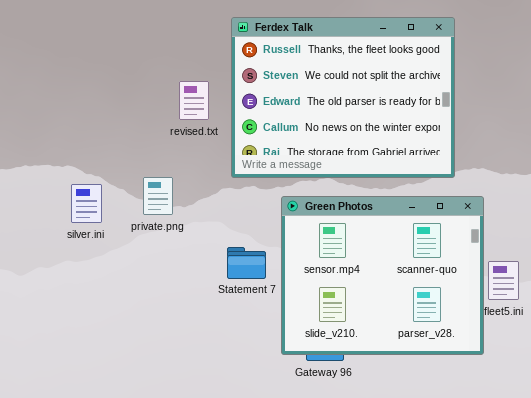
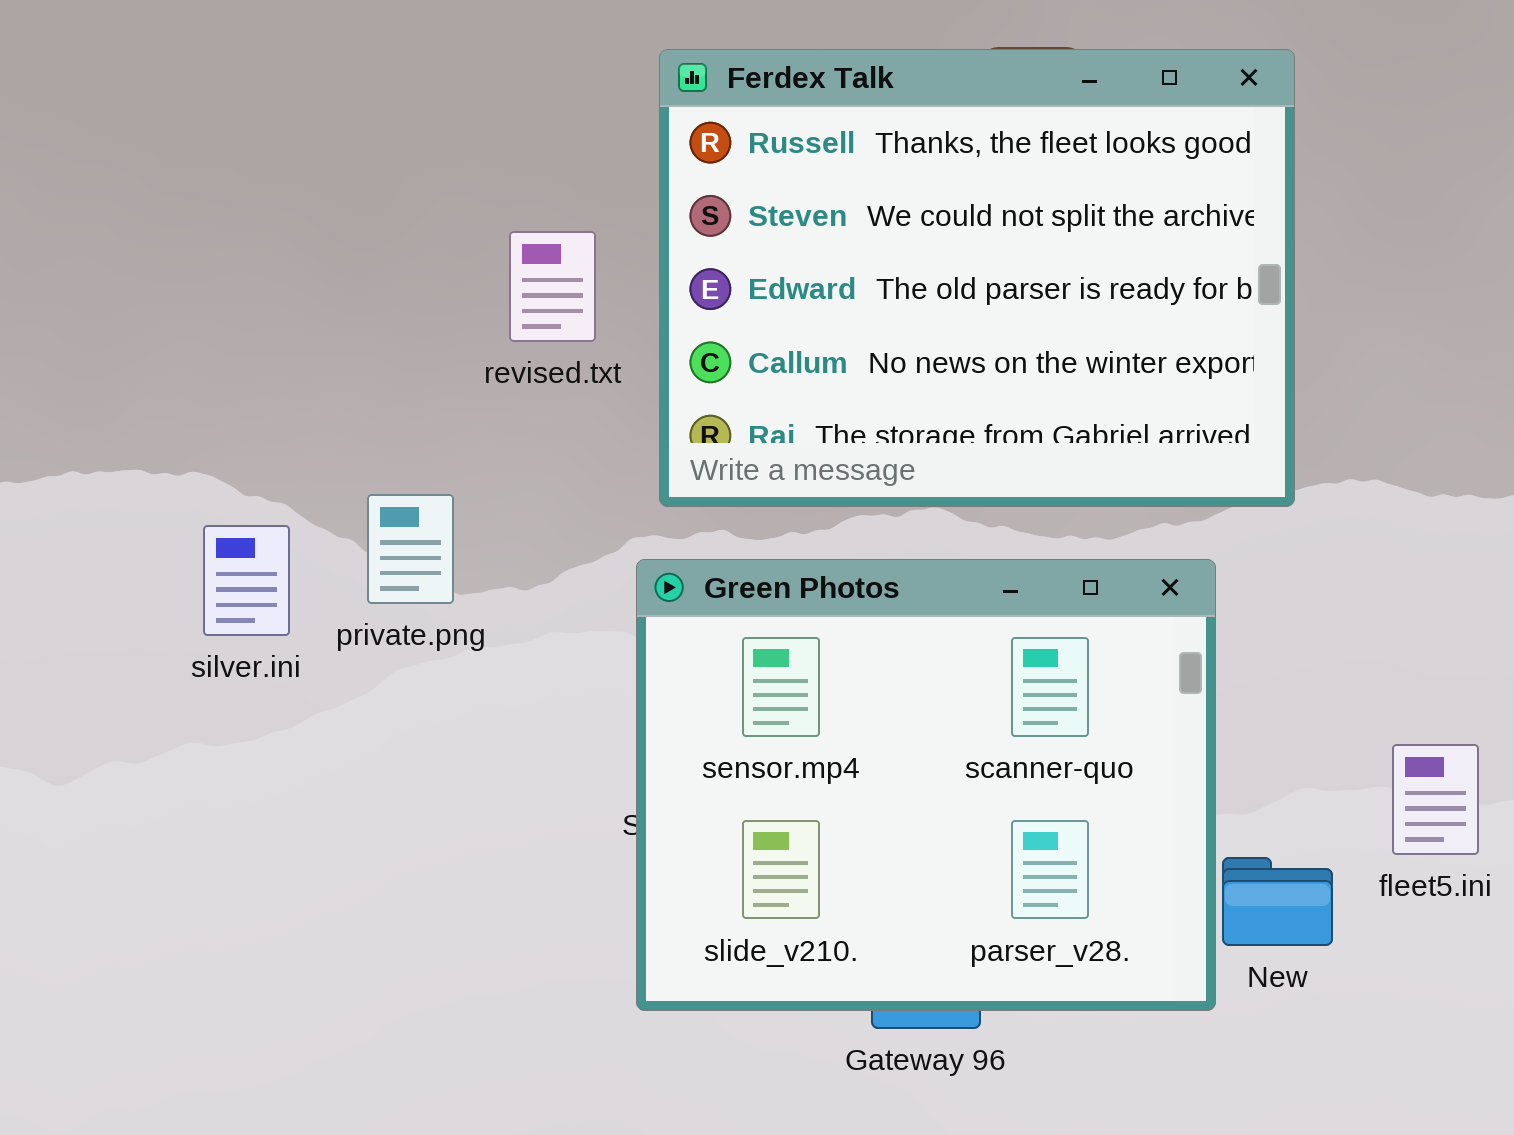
private.png: [143,177,173,215] -> [367,494,454,604], moved
Green Photos: [281,196,484,355] -> [636,559,1216,1011], moved

